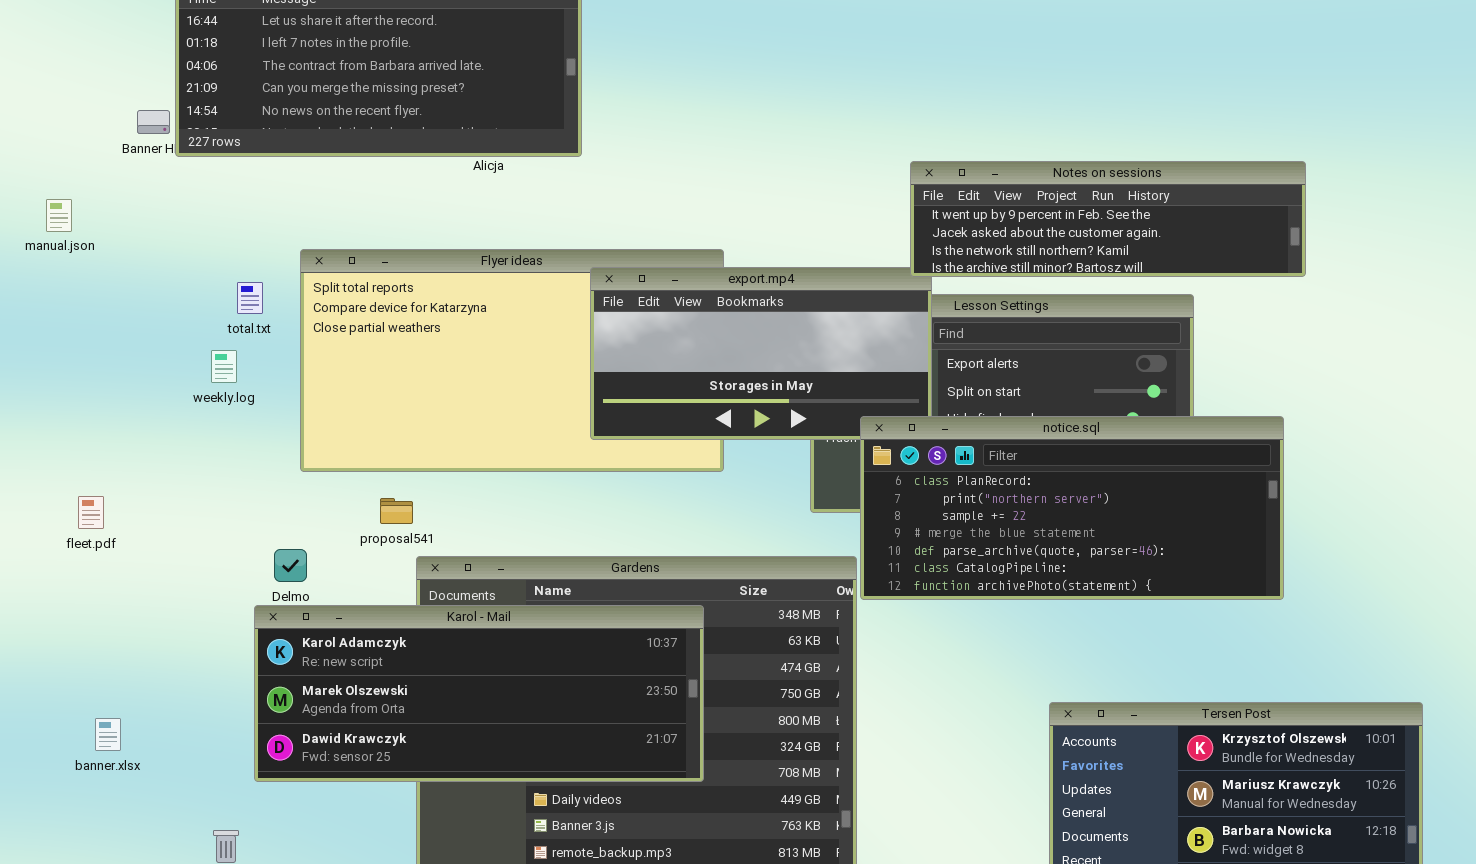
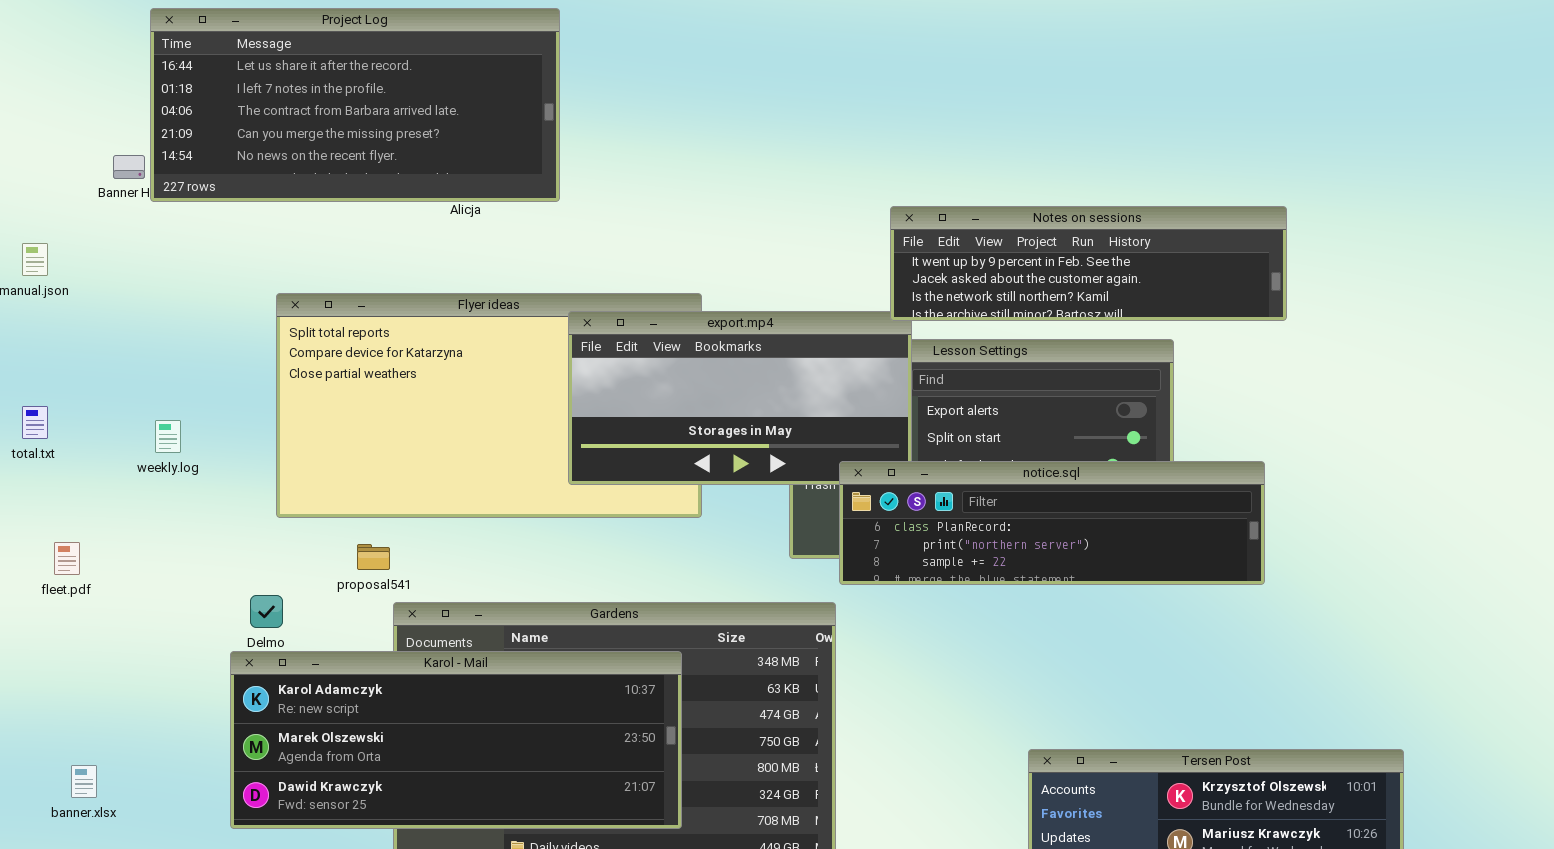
total.txt: [237,282,263,314] -> [22,406,48,439], moved
weekly.log: [211,350,237,383] -> [155,420,181,453], moved
notice.sql: [860,416,1284,600] -> [839,461,1265,585], resized

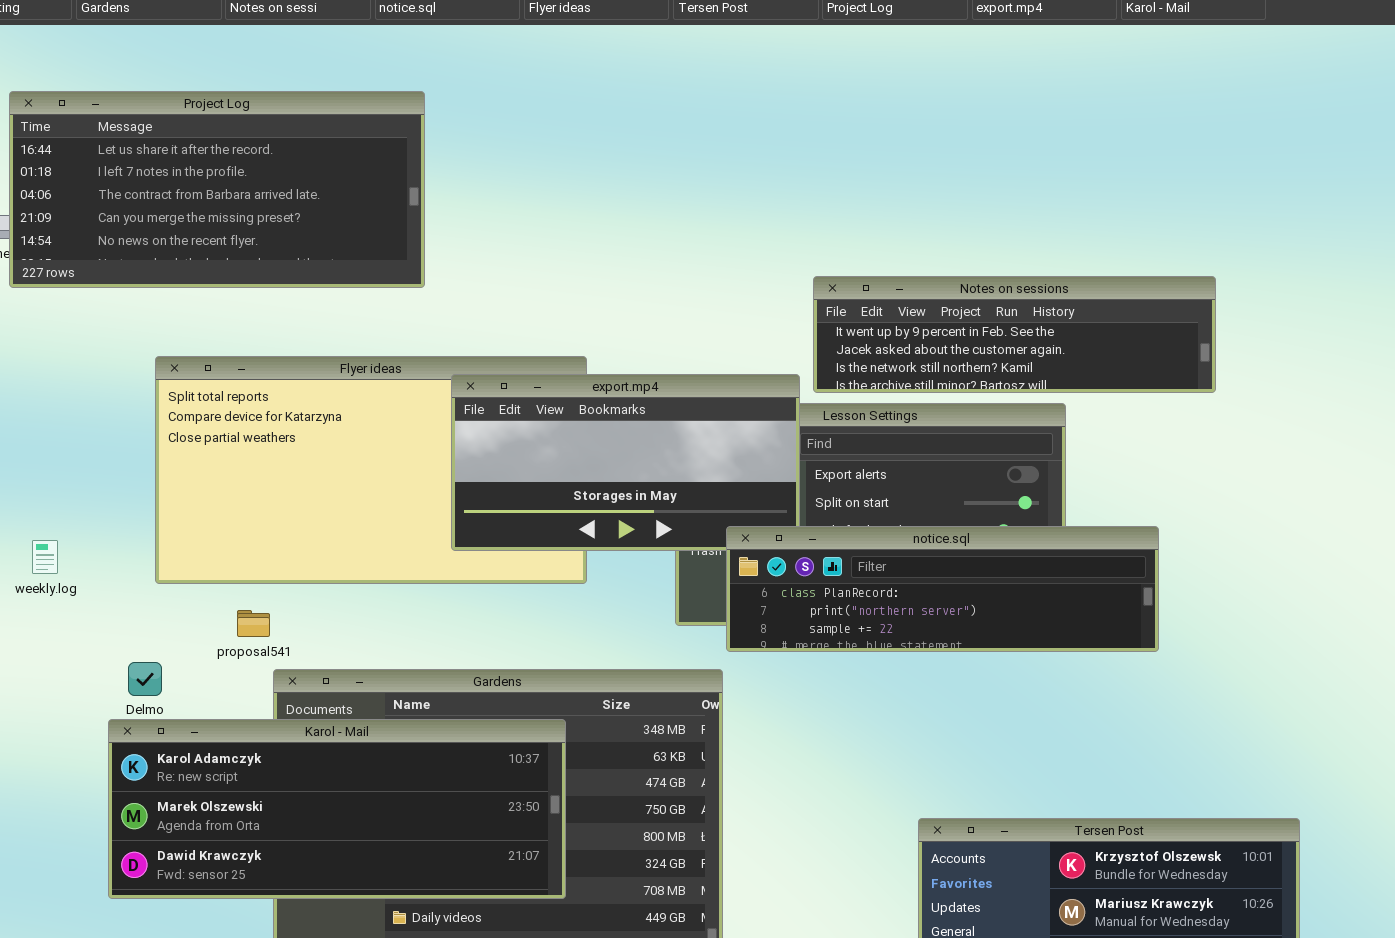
Project Log: [150,8,560,202] -> [9,91,425,288], moved
Notes on sessions: [890,206,1287,321] -> [813,276,1216,393], moved
weekly.log: [155,420,181,453] -> [32,540,58,574], moved

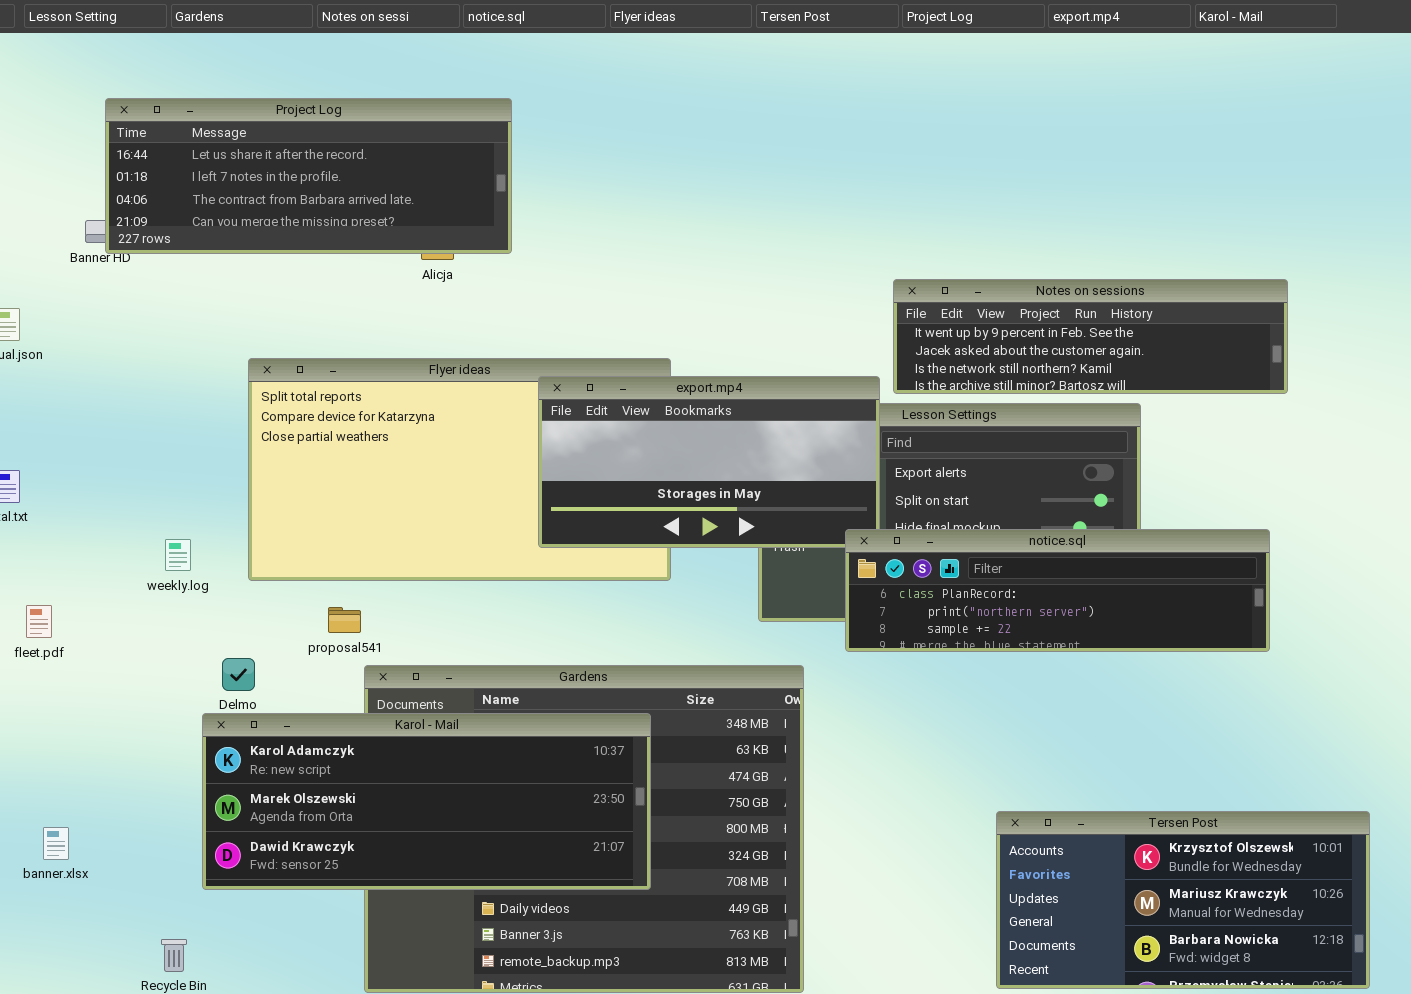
Project Log: [9,91,425,288] -> [105,98,512,254], resized
notice.sql: [726,526,1159,652] -> [845,529,1270,652], moved
weekly.log: [32,540,58,574] -> [165,539,191,571], moved

